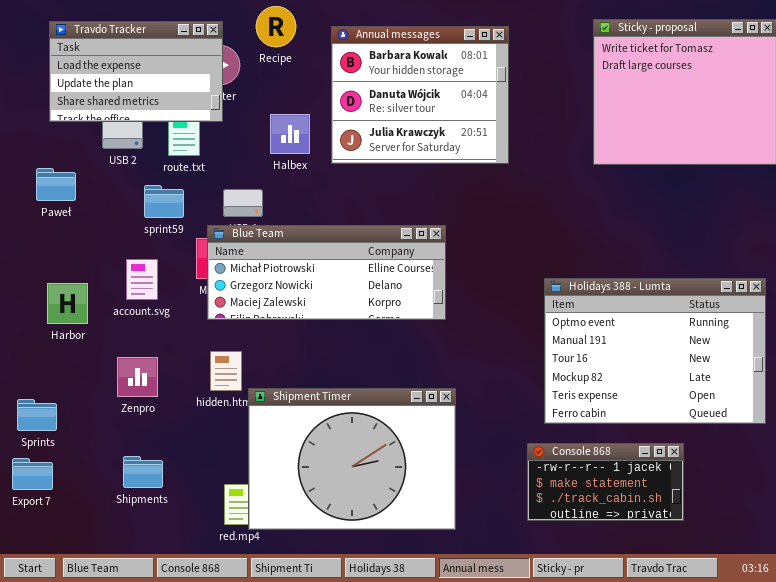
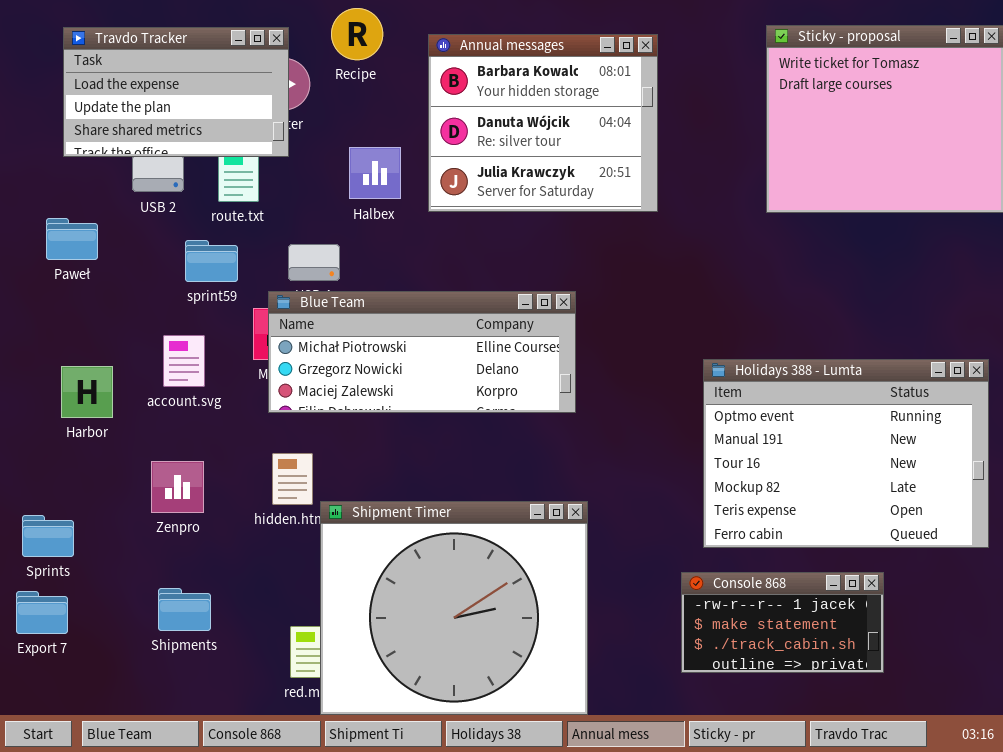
Shipment Timer: [248,388,456,530] -> [320,501,588,715], resized

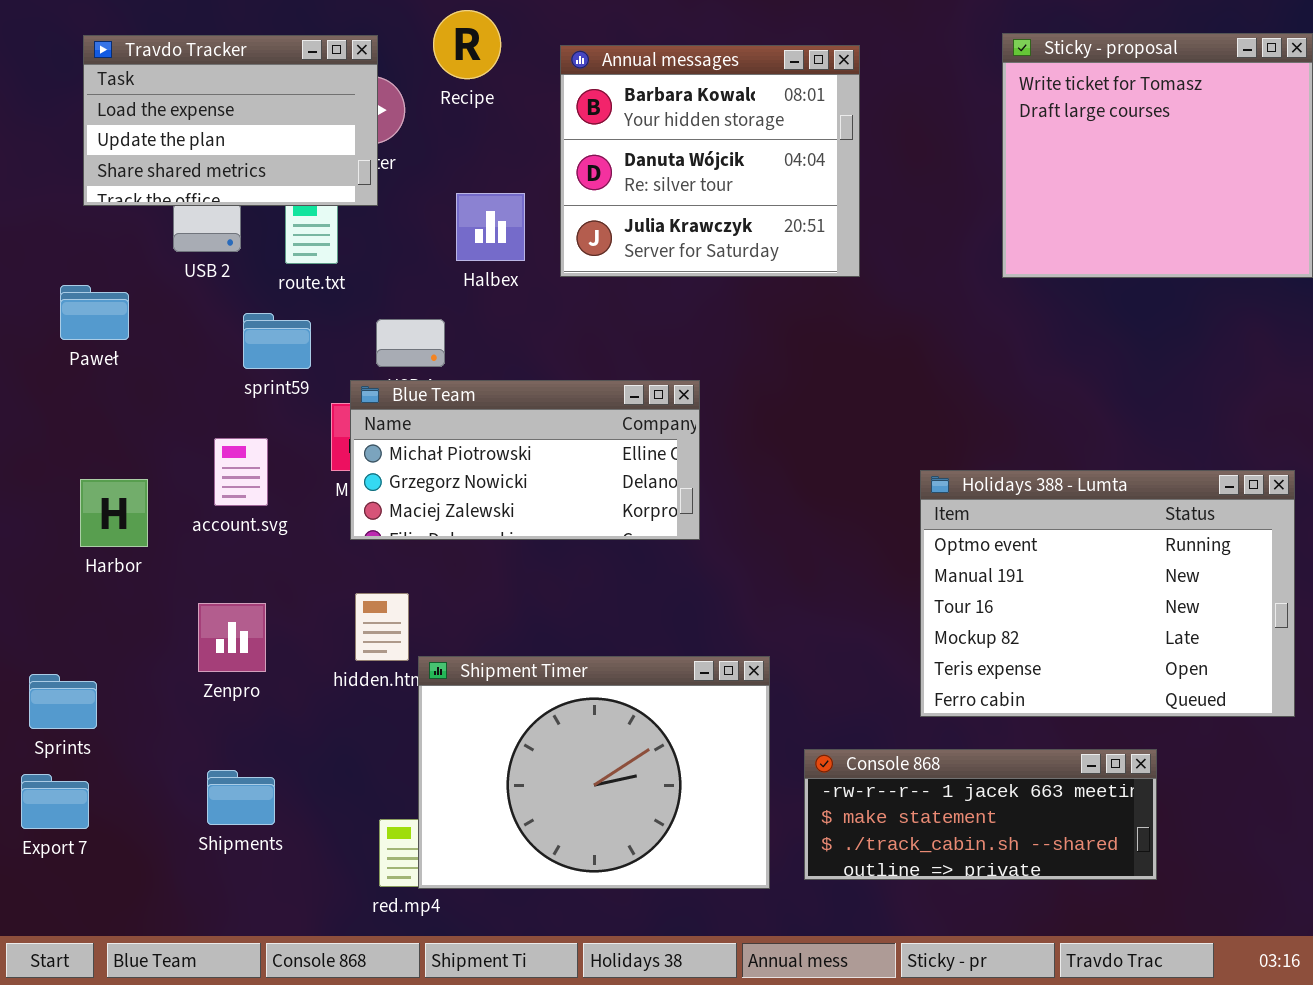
Blue Team: [268,291,576,413] -> [350,380,700,540], resized
Shipment Timer: [320,501,588,715] -> [418,656,770,889], resized
Console 868: [681,572,884,673] -> [804,749,1157,880], resized

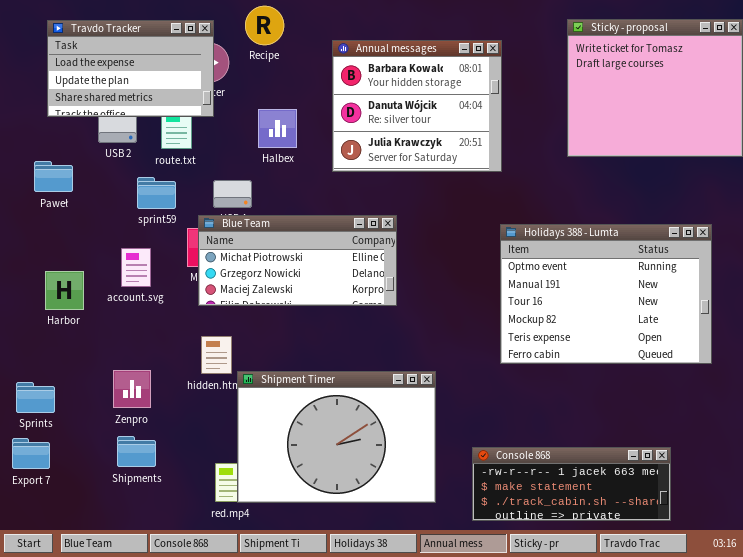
Annual messages: [560,45,860,277] -> [332,40,502,172], moved
Holidays 388 - Lumta: [920,470,1295,717] -> [500,224,712,364], moved
Zenpro: [198,603,266,672] -> [113,370,151,408], moved
Console 868: [804,749,1157,880] -> [472,447,671,521], moved

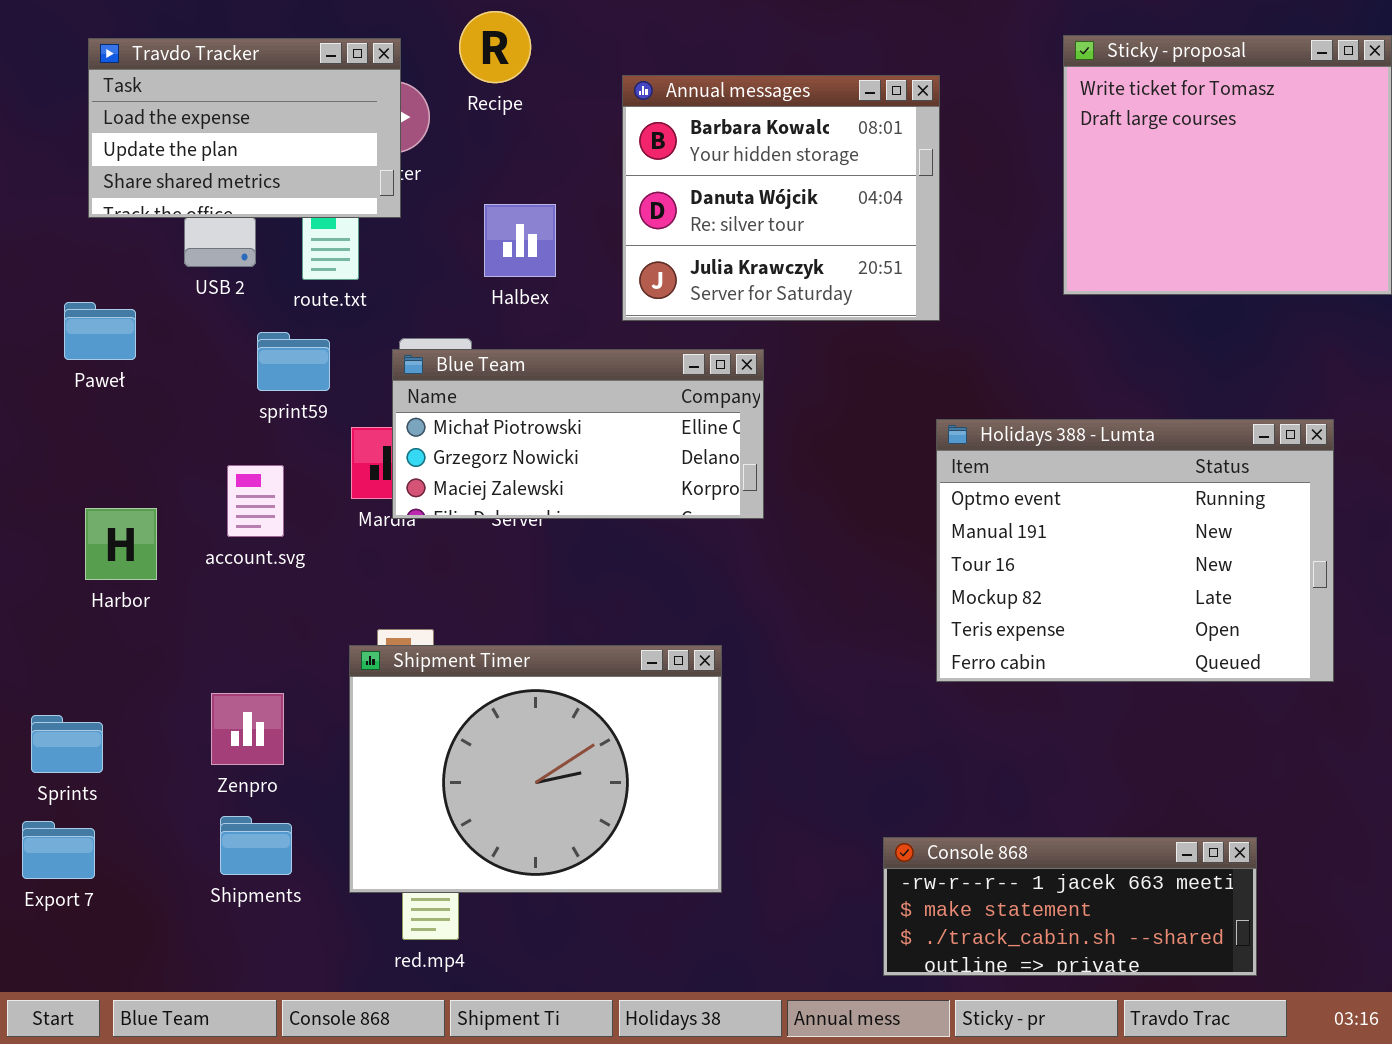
Blue Team: [198,215,397,306] -> [392,349,764,519], moved
Shipment Timer: [237,371,436,503] -> [349,645,722,893], moved

